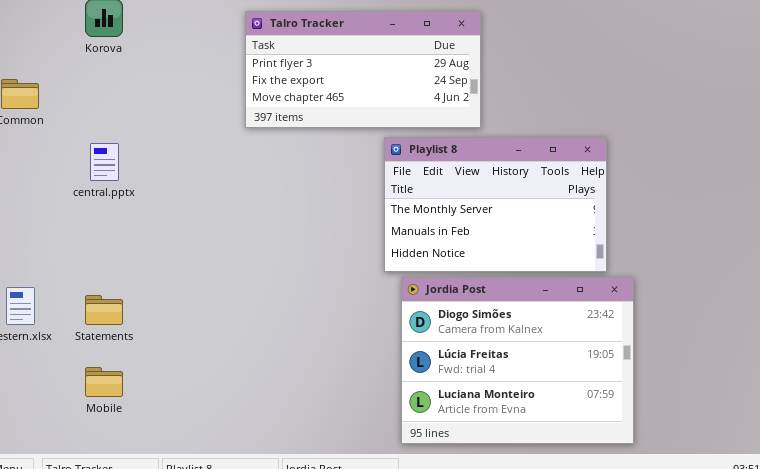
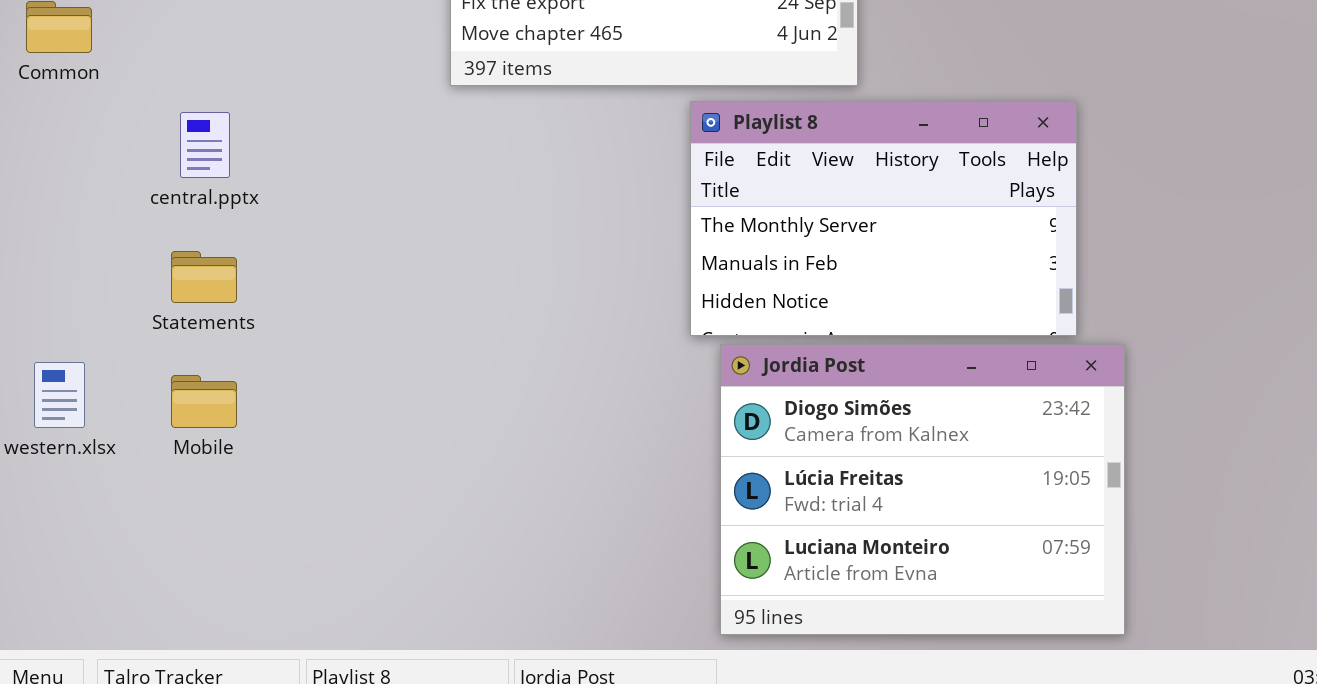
Statements: [85,295,123,325] -> [171,251,237,303], moved
Mobile: [85,367,123,397] -> [171,375,237,428], moved

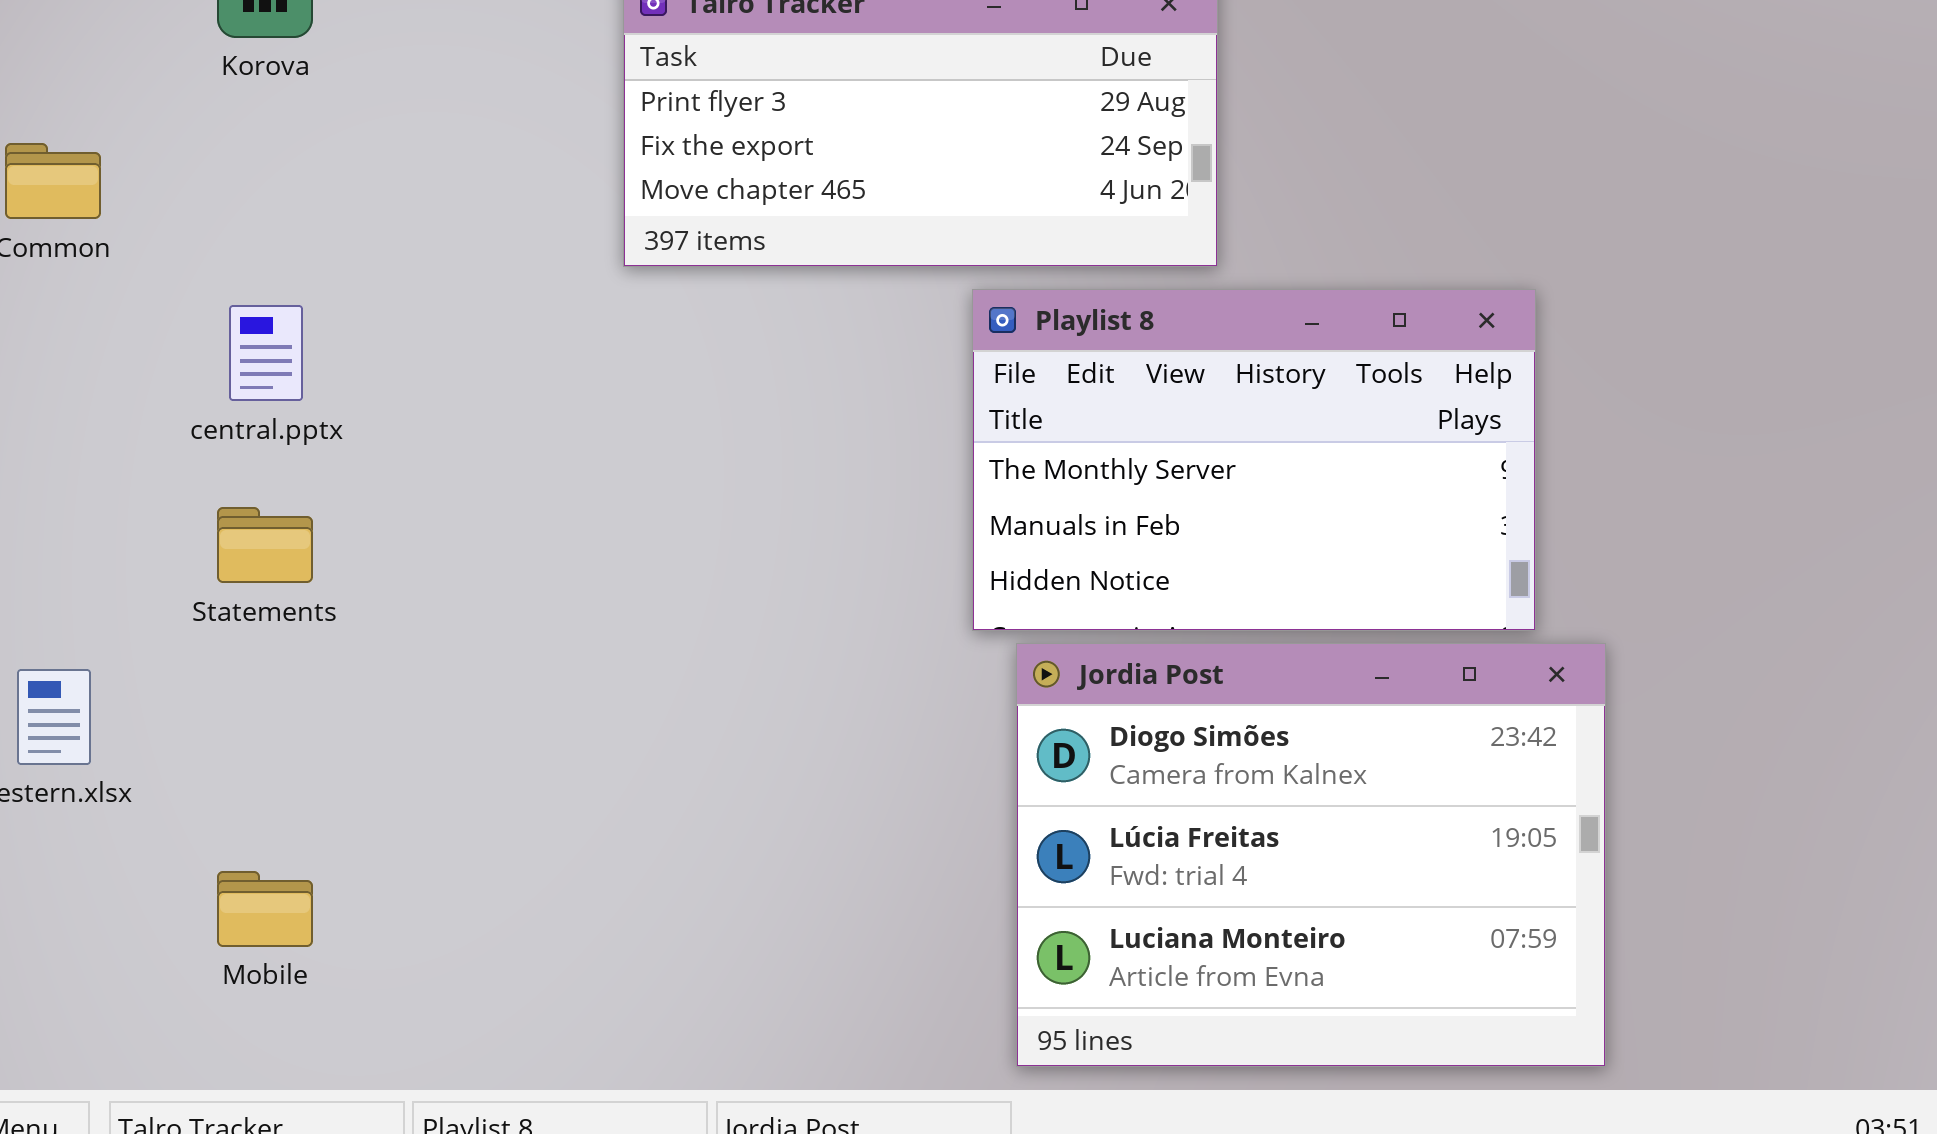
Mobile: [171,375,237,428] -> [217,871,313,947], moved

